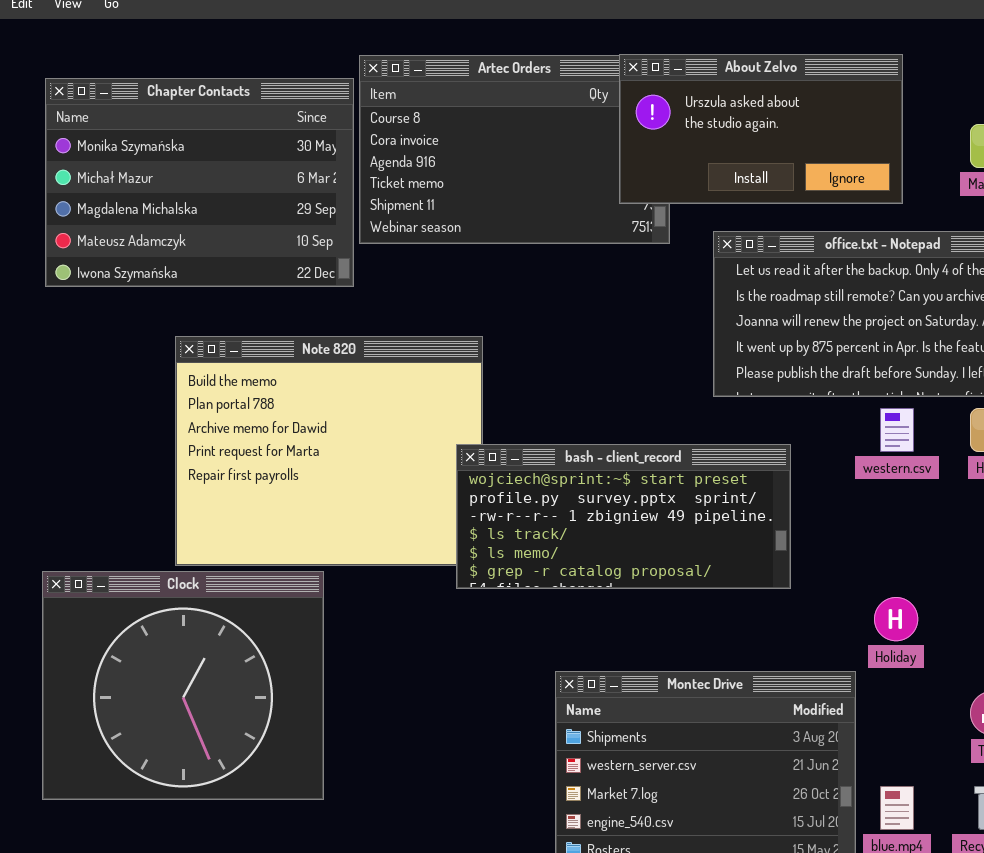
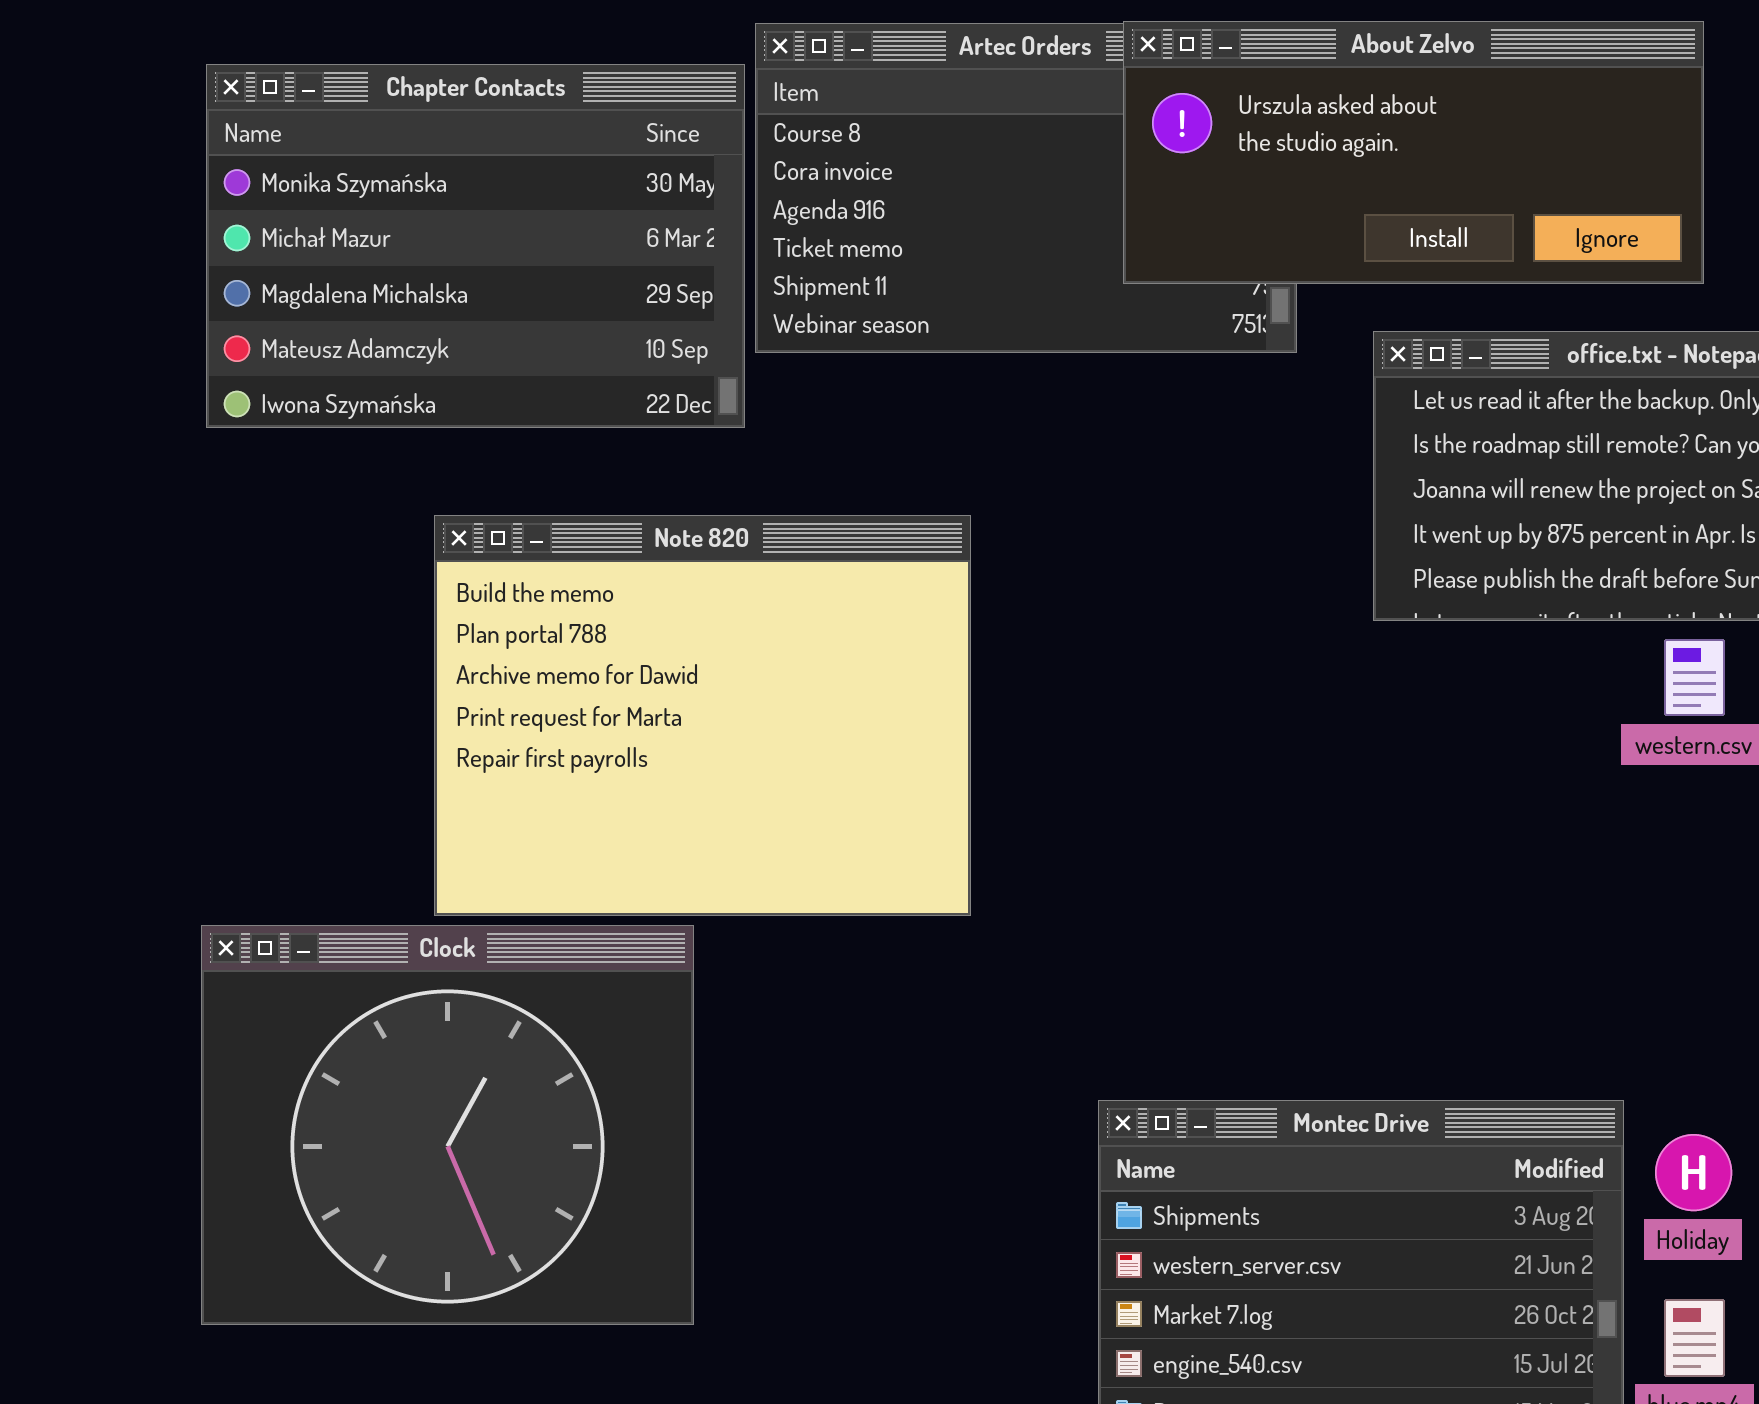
About Zelvo: [619,54,903,204] -> [1123,21,1704,284], resized
bash - client_record: [456,444,791,589] -> none, closed
Holiday: [874,597,918,641] -> [1655,1134,1732,1211], moved

